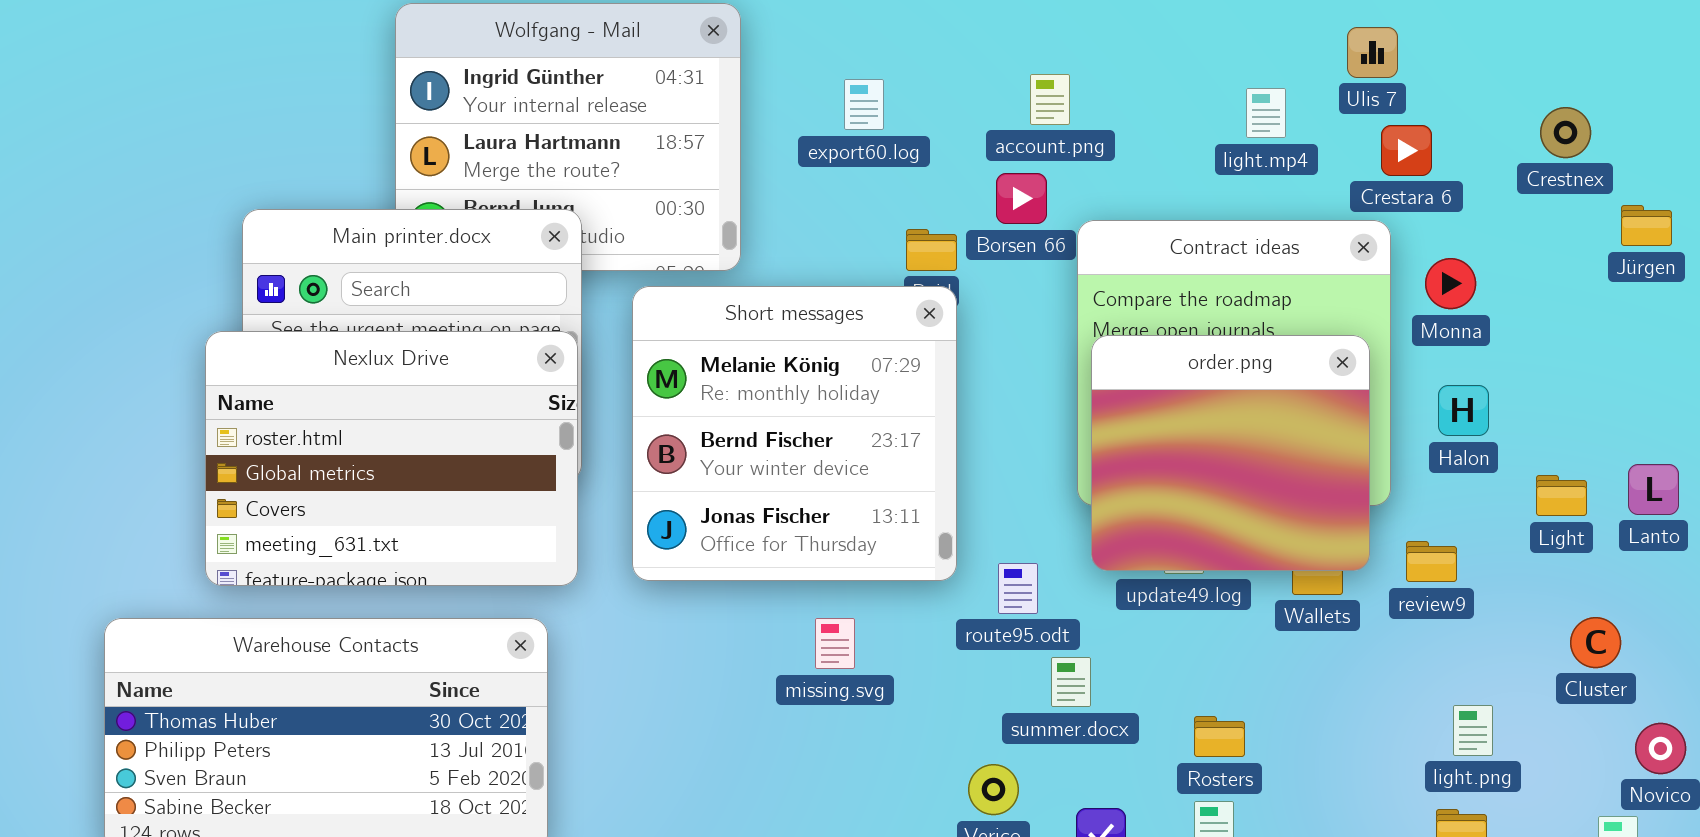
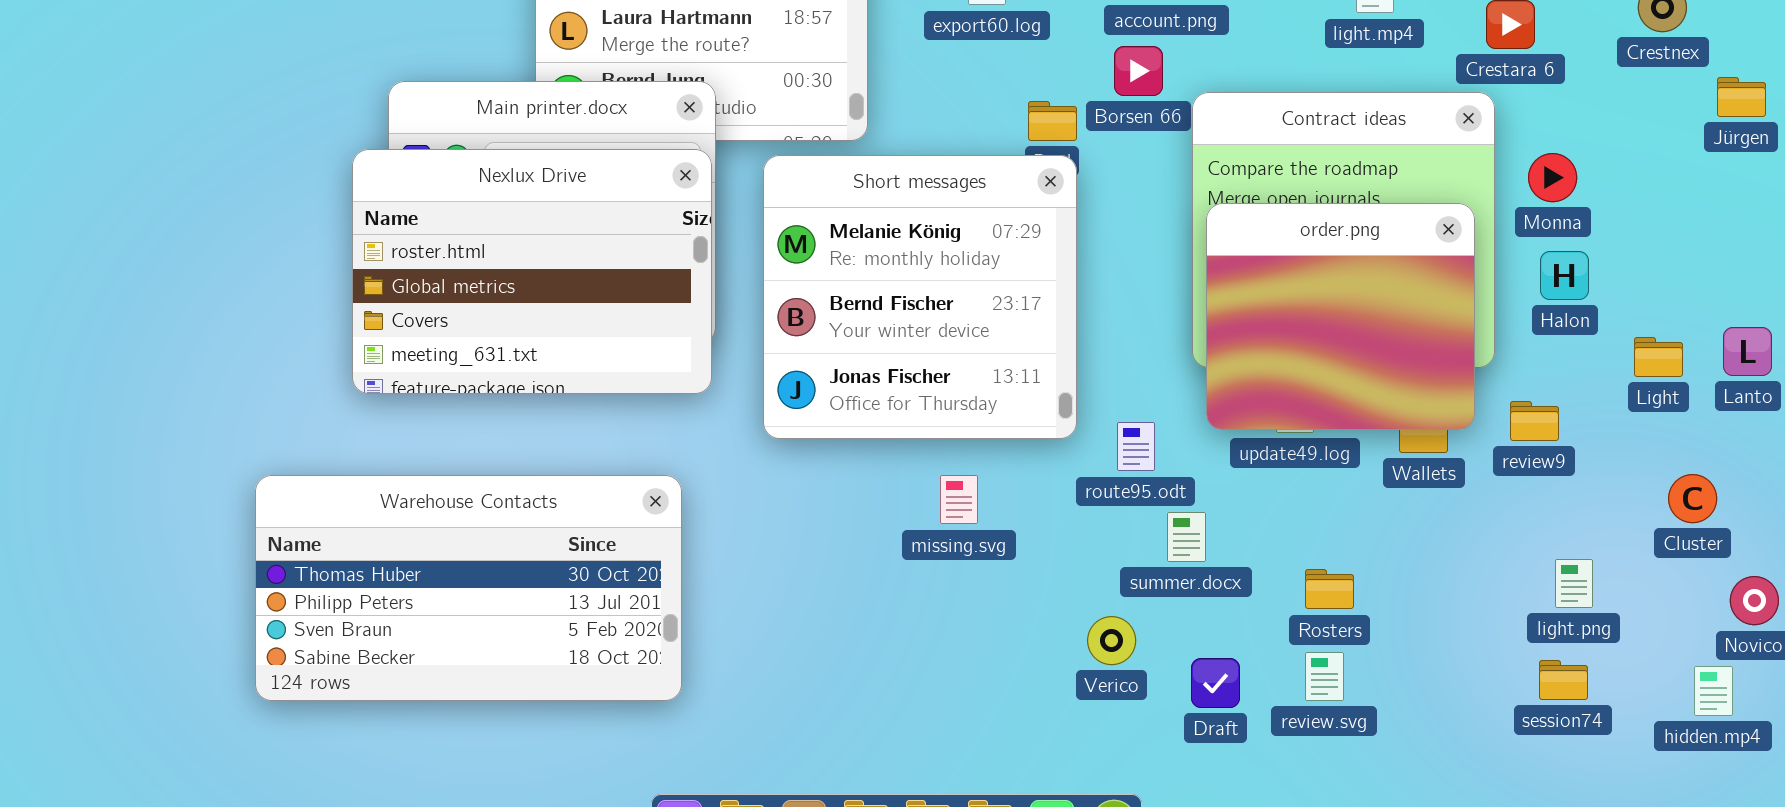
Monna: [1425,258,1476,309] -> [1528,153,1577,202], moved
Nexlux Drive: [205,331,578,586] -> [352,149,712,394], moved

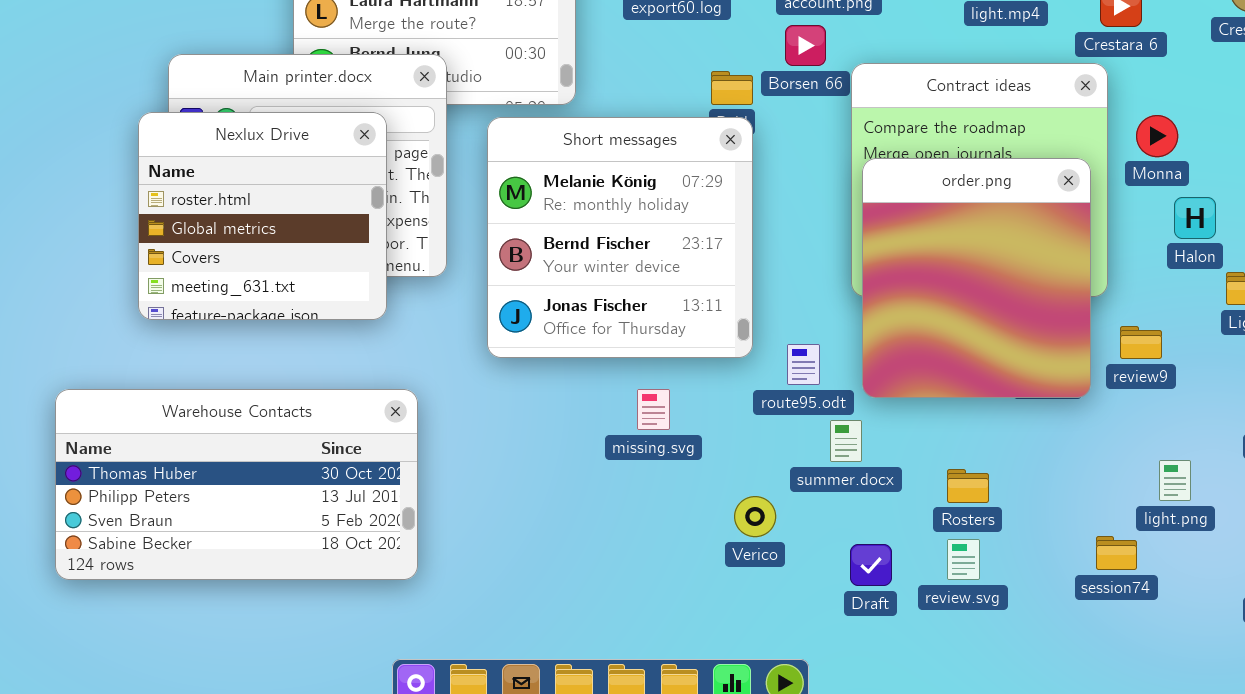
Nexlux Drive: [352,149,712,394] -> [138,112,387,320], resized
order.png: [1206,203,1475,430] -> [862,158,1091,398], resized
Halon: [1540,251,1589,300] -> [1174,197,1216,239], moved
Verico: [1087,616,1136,665] -> [734,496,776,537], moved
session74: [1539,660,1588,700] -> [1096,536,1137,570], moved

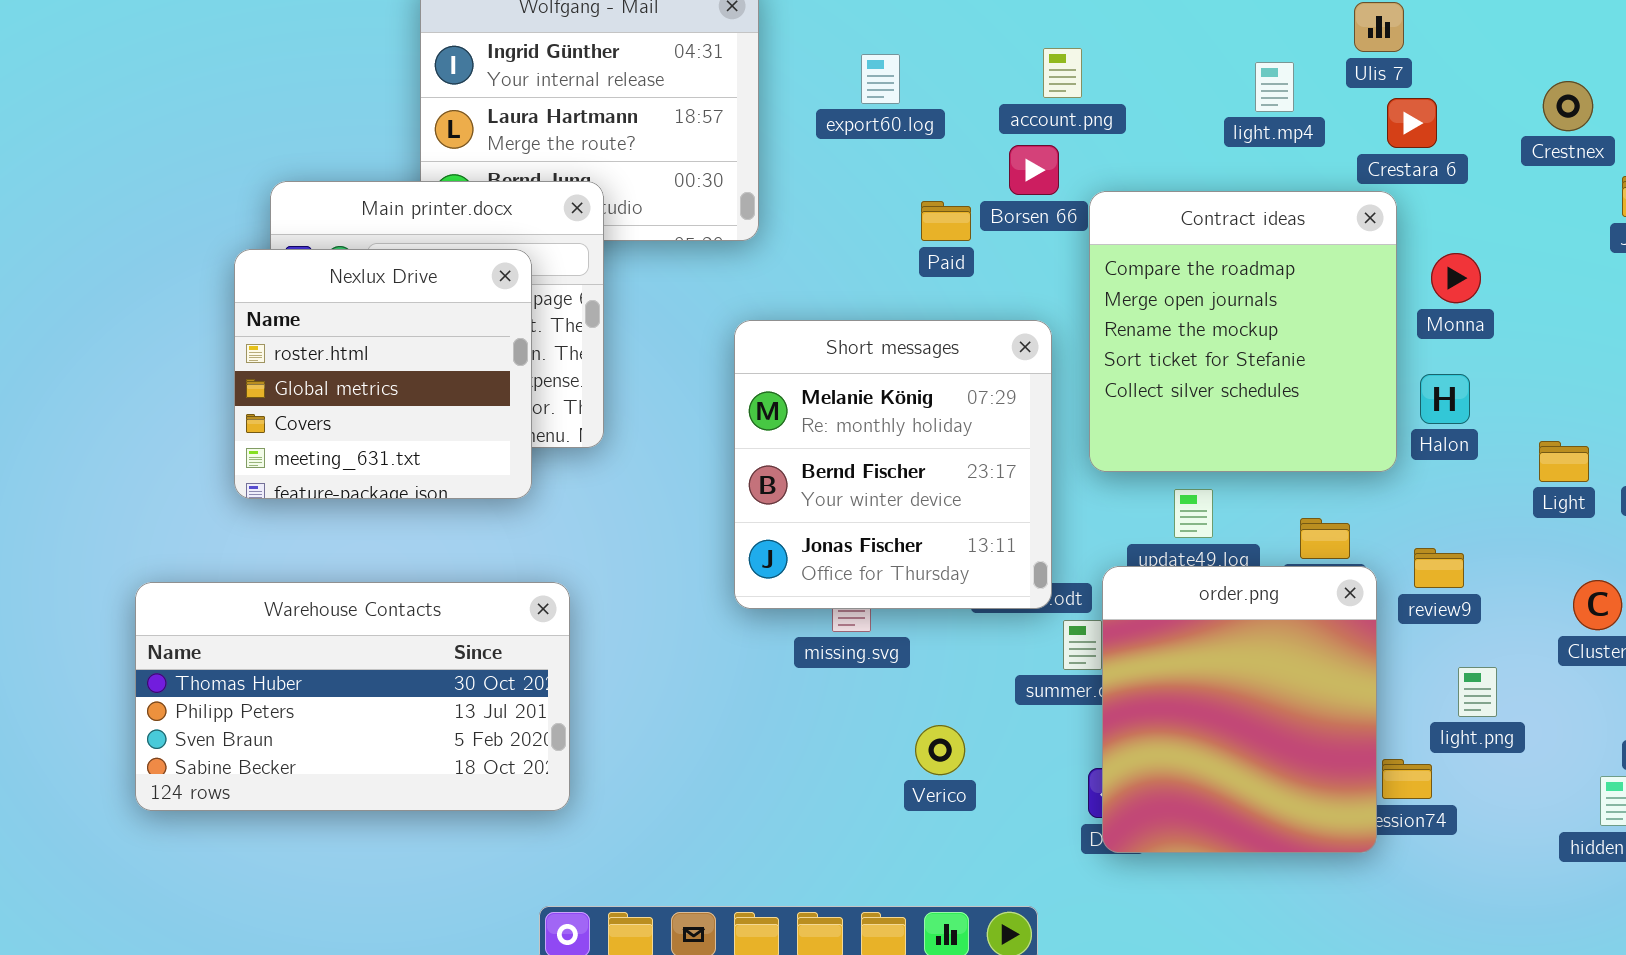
Short messages: [487,117,753,358] -> [734,320,1052,609], moved
order.png: [862,158,1091,398] -> [1102,566,1377,853], moved
Halon: [1174,197,1216,239] -> [1420,374,1470,424], moved
review9: [1120,326,1162,359] -> [1414,548,1464,588], moved
Verico: [734,496,776,537] -> [915,725,965,775], moved

